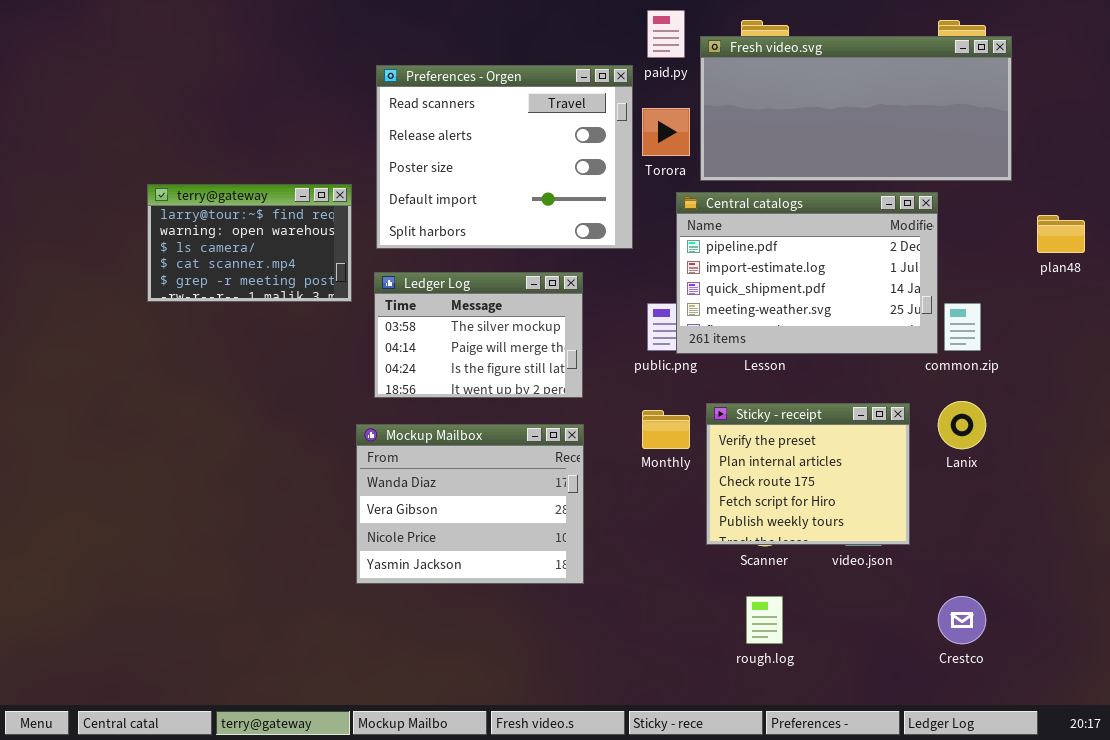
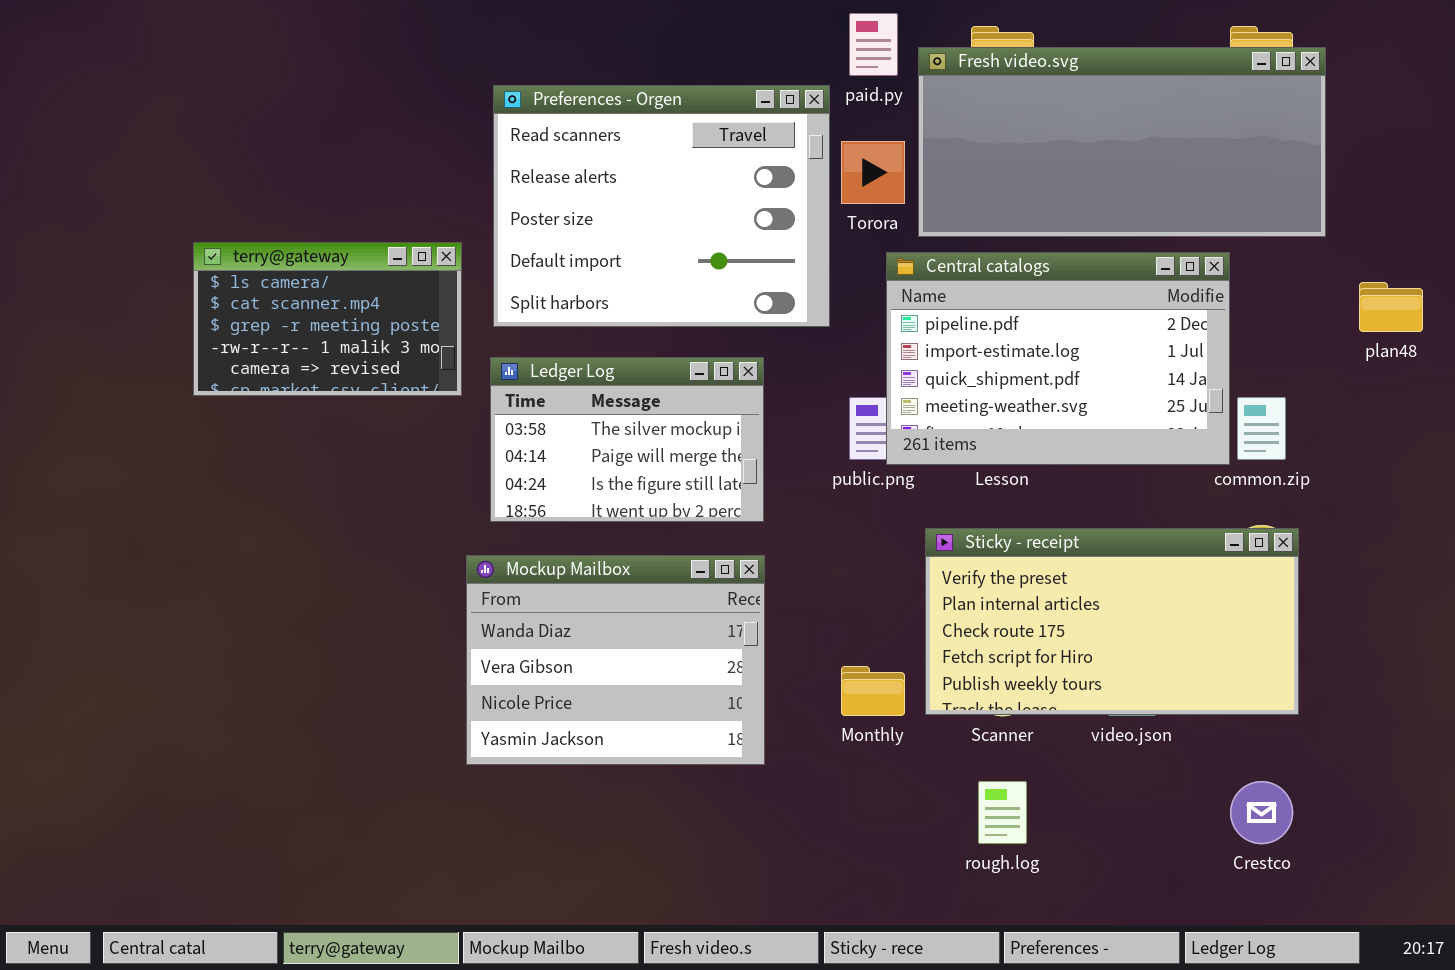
terry@gateway: [147,184,352,302] -> [193,242,462,396], scrolled down 2 rows
Sticky - receipt: [706,403,910,545] -> [925,528,1299,715], resized
Monthly: [642,410,690,449] -> [841,666,905,716], moved

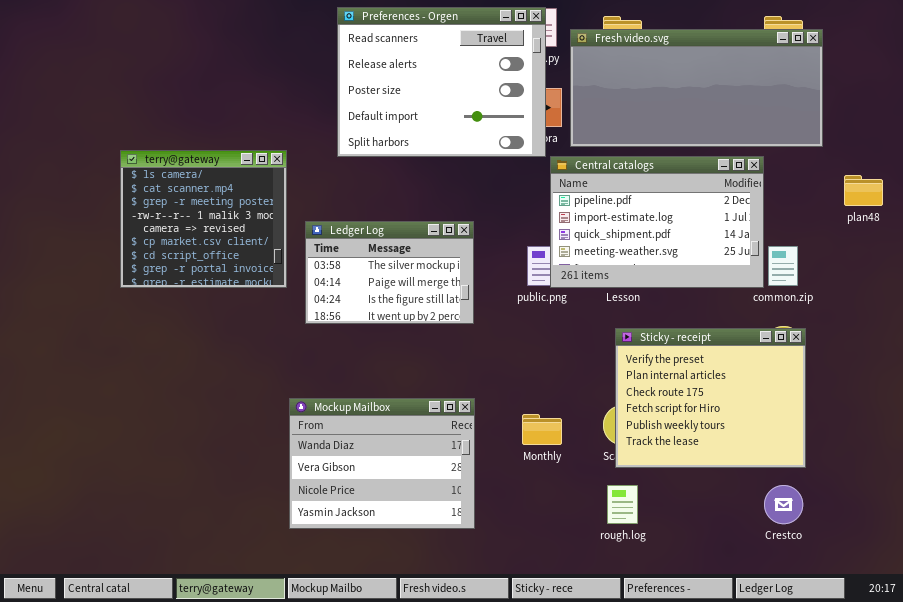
Preferences - Orgen: [493,85,830,327] -> [337,7,546,157], moved
terry@gateway: [193,242,462,396] -> [120,150,287,288], resized
Sticky - receipt: [925,528,1299,715] -> [615,328,806,468], resized
Mockup Mailbox: [466,555,765,765] -> [289,398,475,529], moved

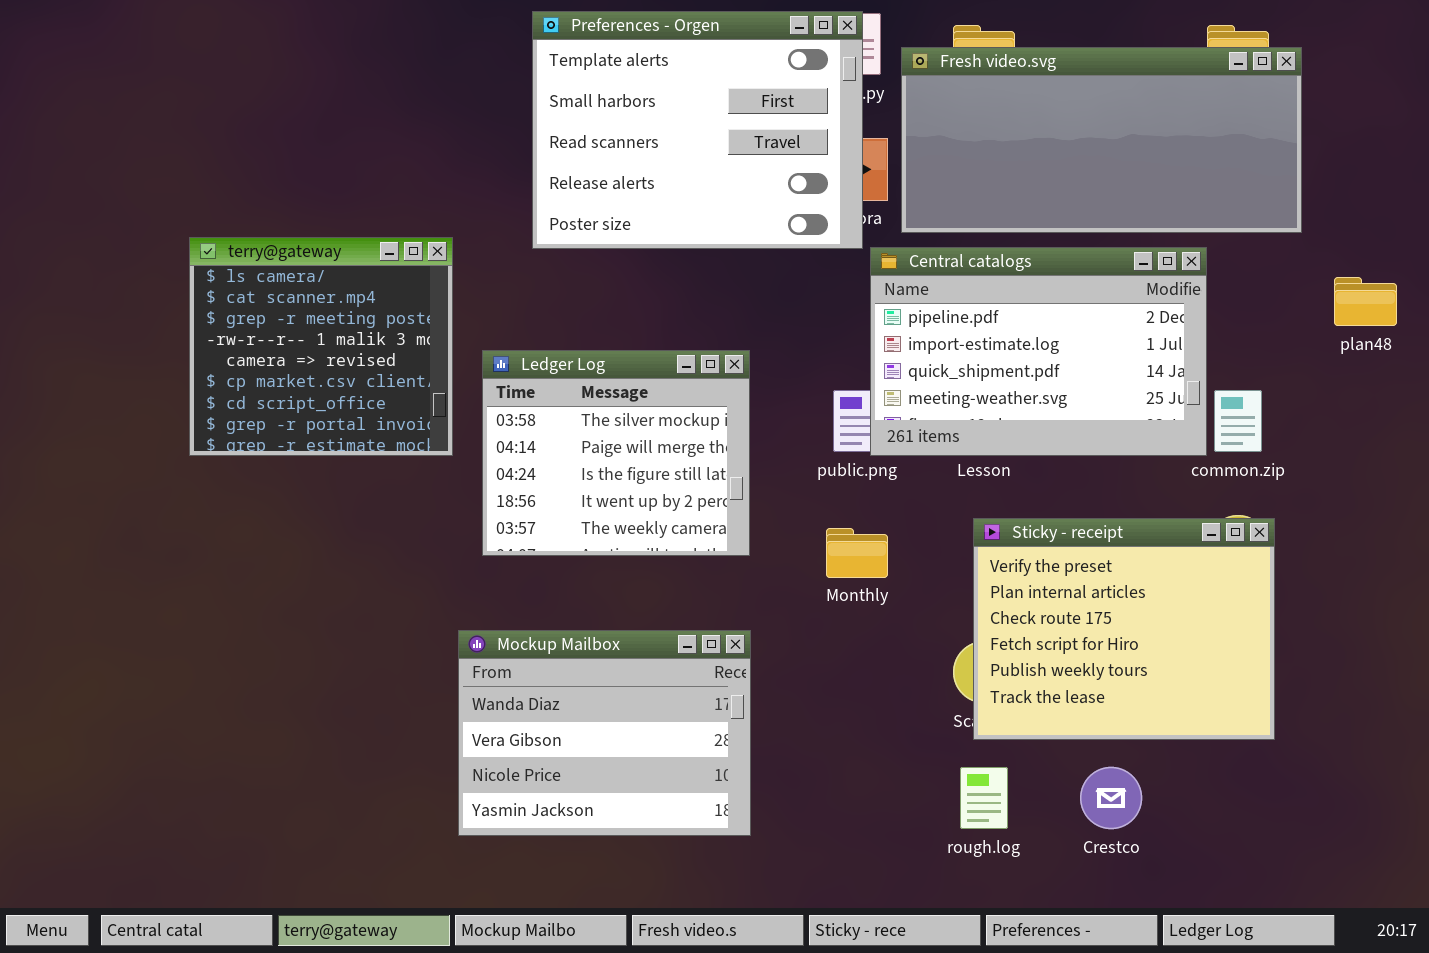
Preferences - Orgen: [337,7,546,157] -> [532,11,863,249], scrolled up 2 rows
Ledger Log: [305,221,474,324] -> [482,350,750,556], resized
Monthly: [522,414,562,445] -> [826,528,888,578], moved
Crestco: [764,485,803,524] -> [1080,767,1142,829], moved

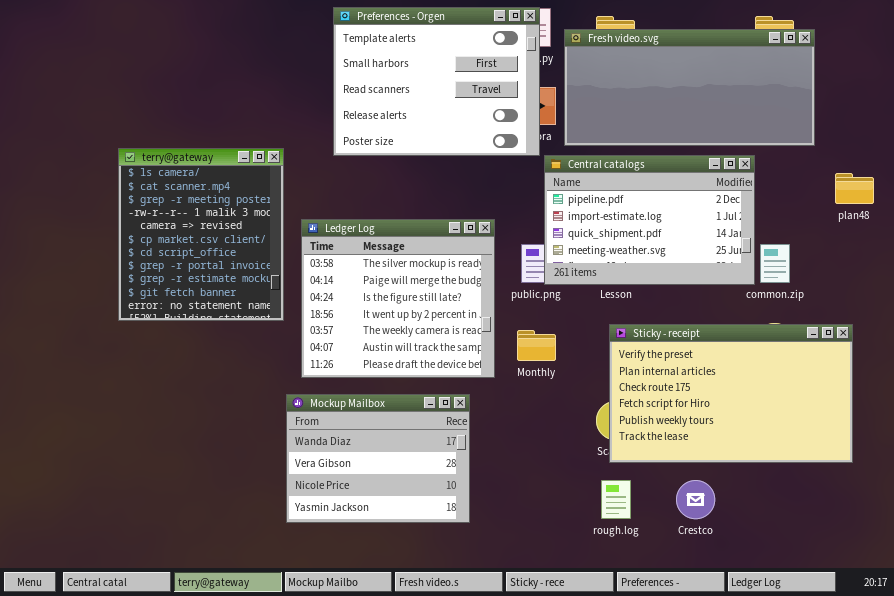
terry@gateway: [189,237,453,456] -> [118,148,284,321], resized
Ledger Log: [482,350,750,556] -> [301,219,495,378], resized
Sticky - receipt: [973,518,1275,740] -> [609,324,853,463], resized

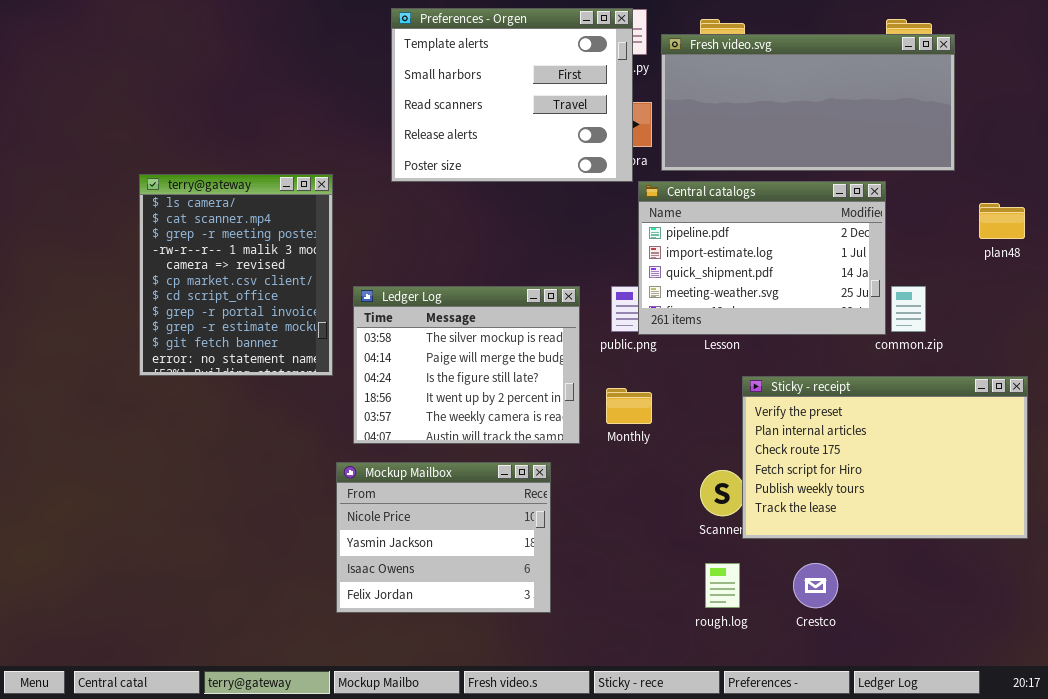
Ledger Log: [301,219,495,378] -> [353,286,580,444], resized
Sticky - receipt: [609,324,853,463] -> [742,376,1028,539], moved
Mockup Mailbox: [286,394,470,523] -> [336,462,551,613], scrolled down 2 rows

